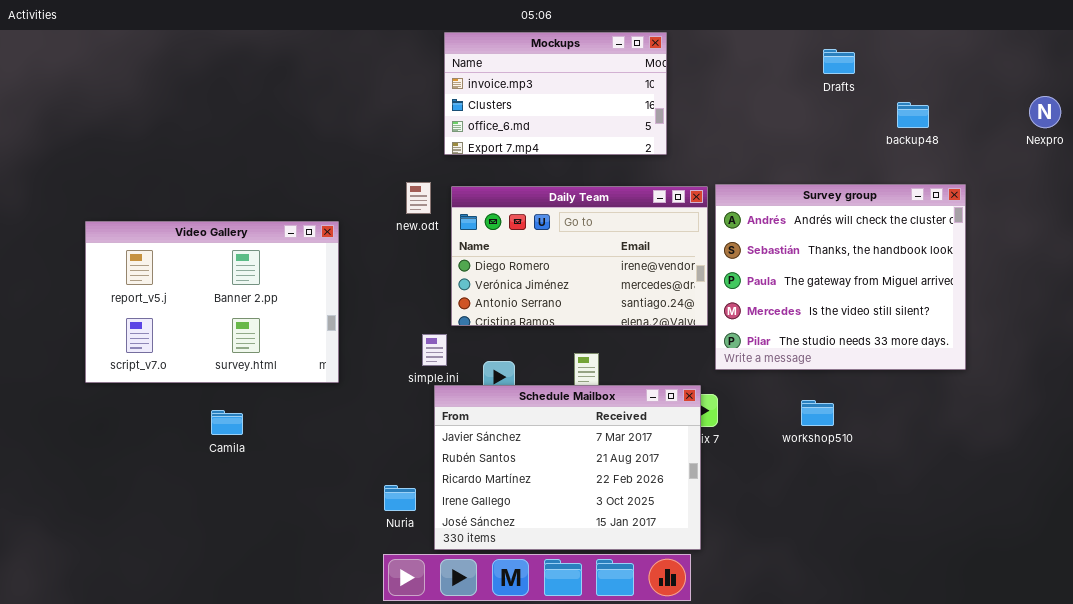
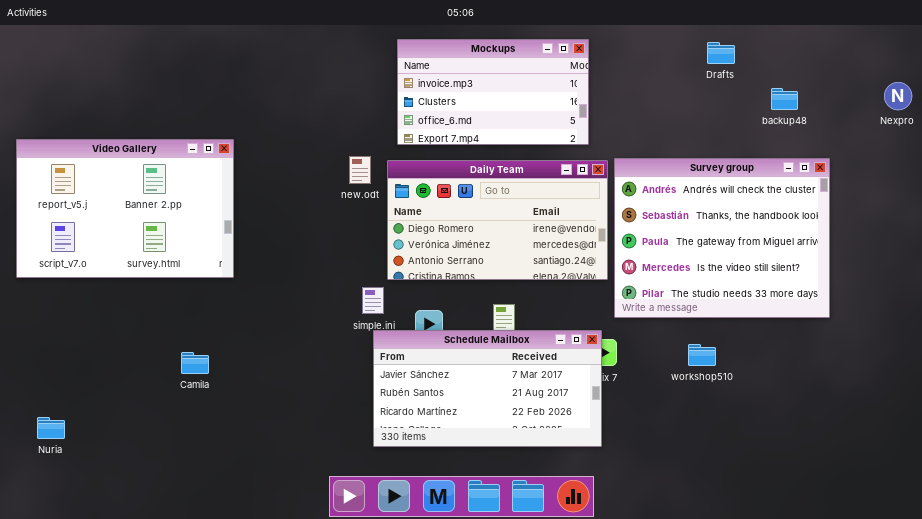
Mockups: [444,32,667,155] -> [397,39,589,145], moved
Video Gallery: [85,221,339,383] -> [16,139,234,278], moved
Schedule Mailbox: [434,385,701,550] -> [373,330,602,447], resized
Nuria: [384,485,416,511] -> [37,417,65,439], moved

